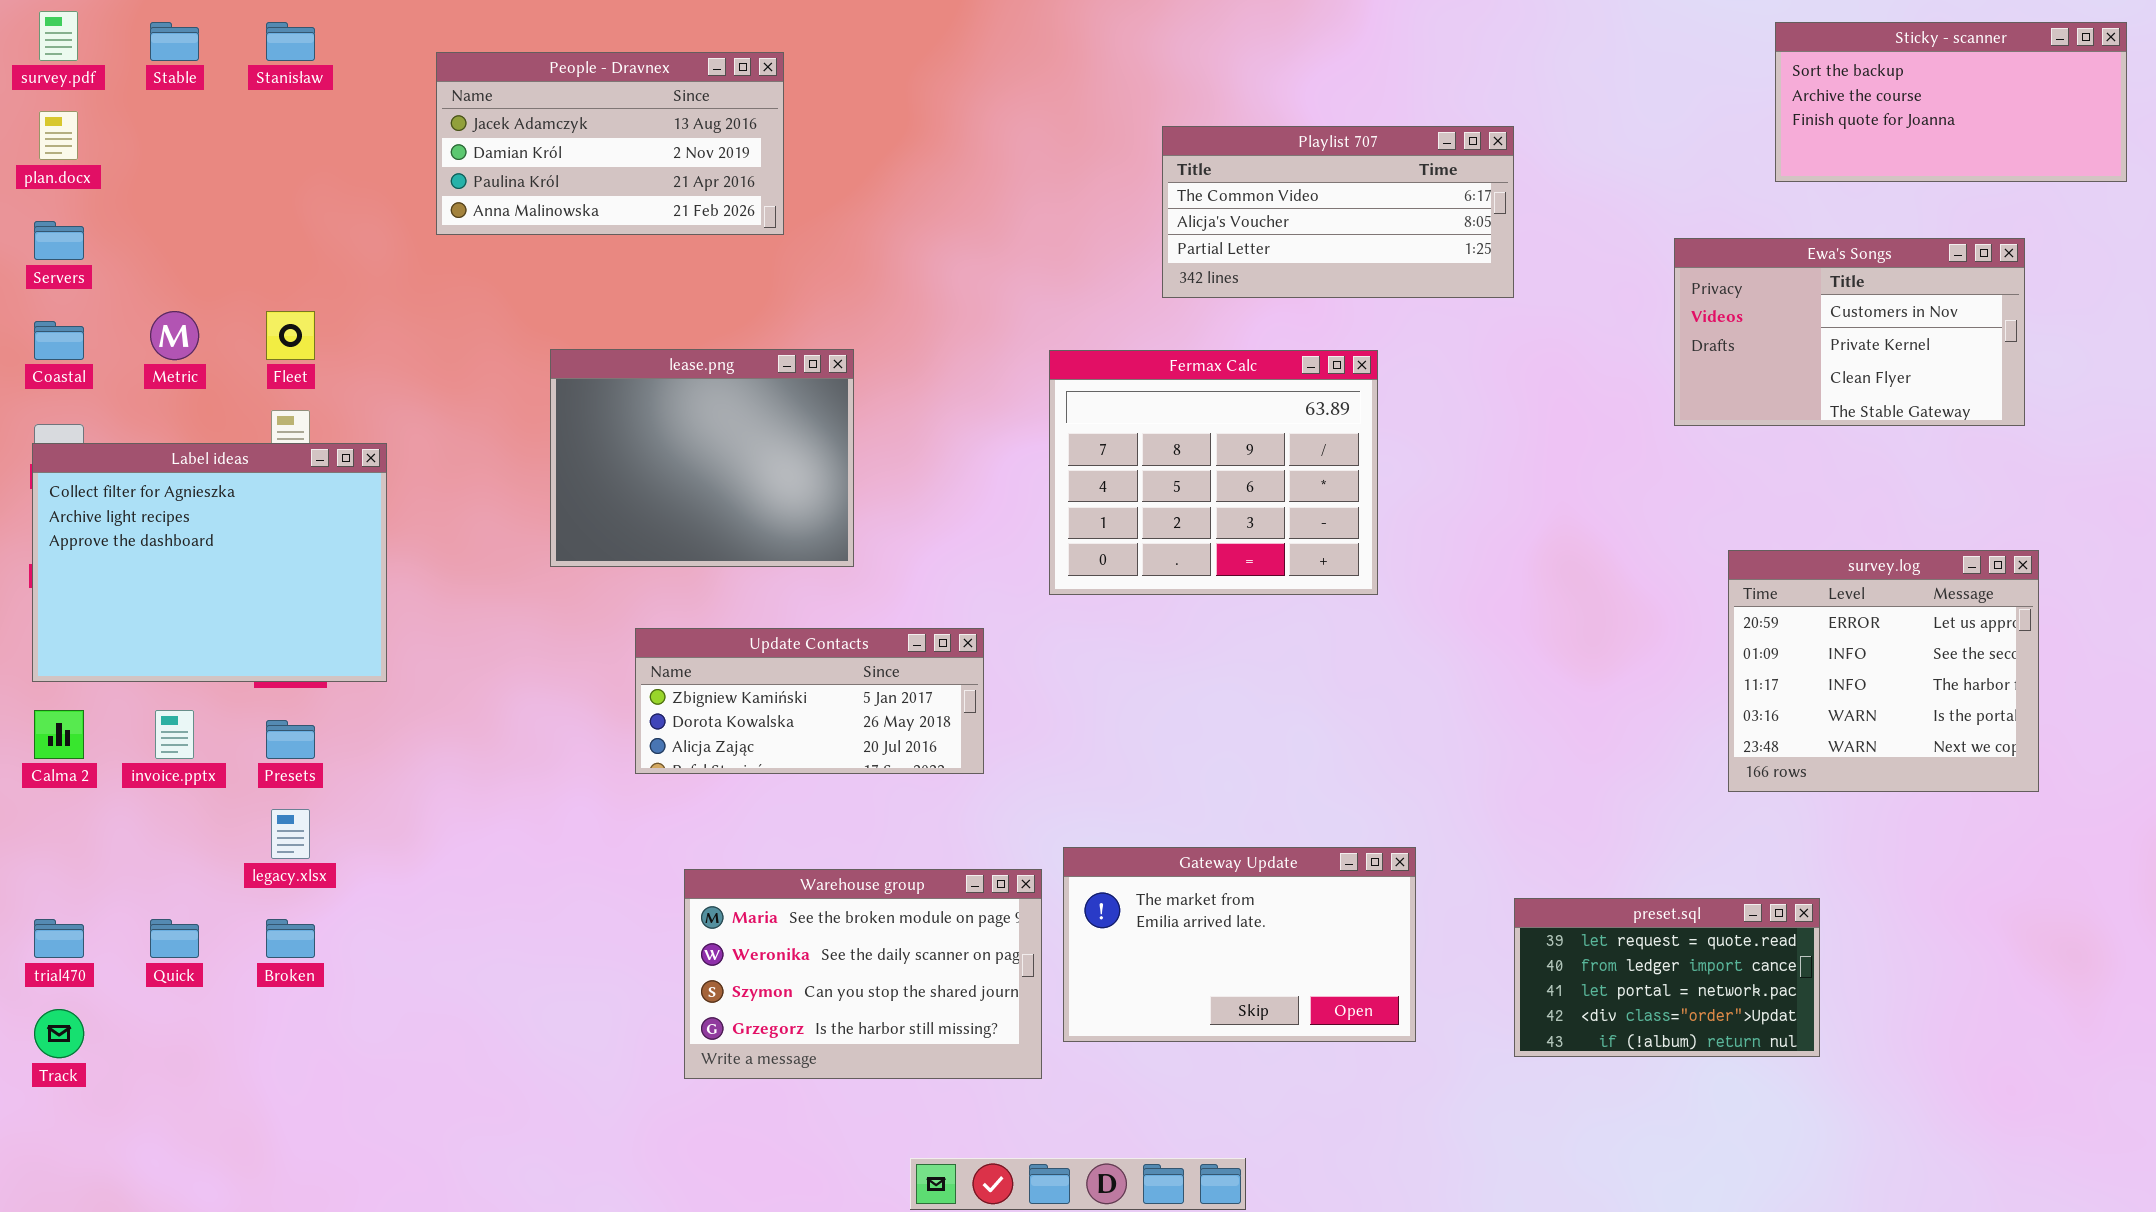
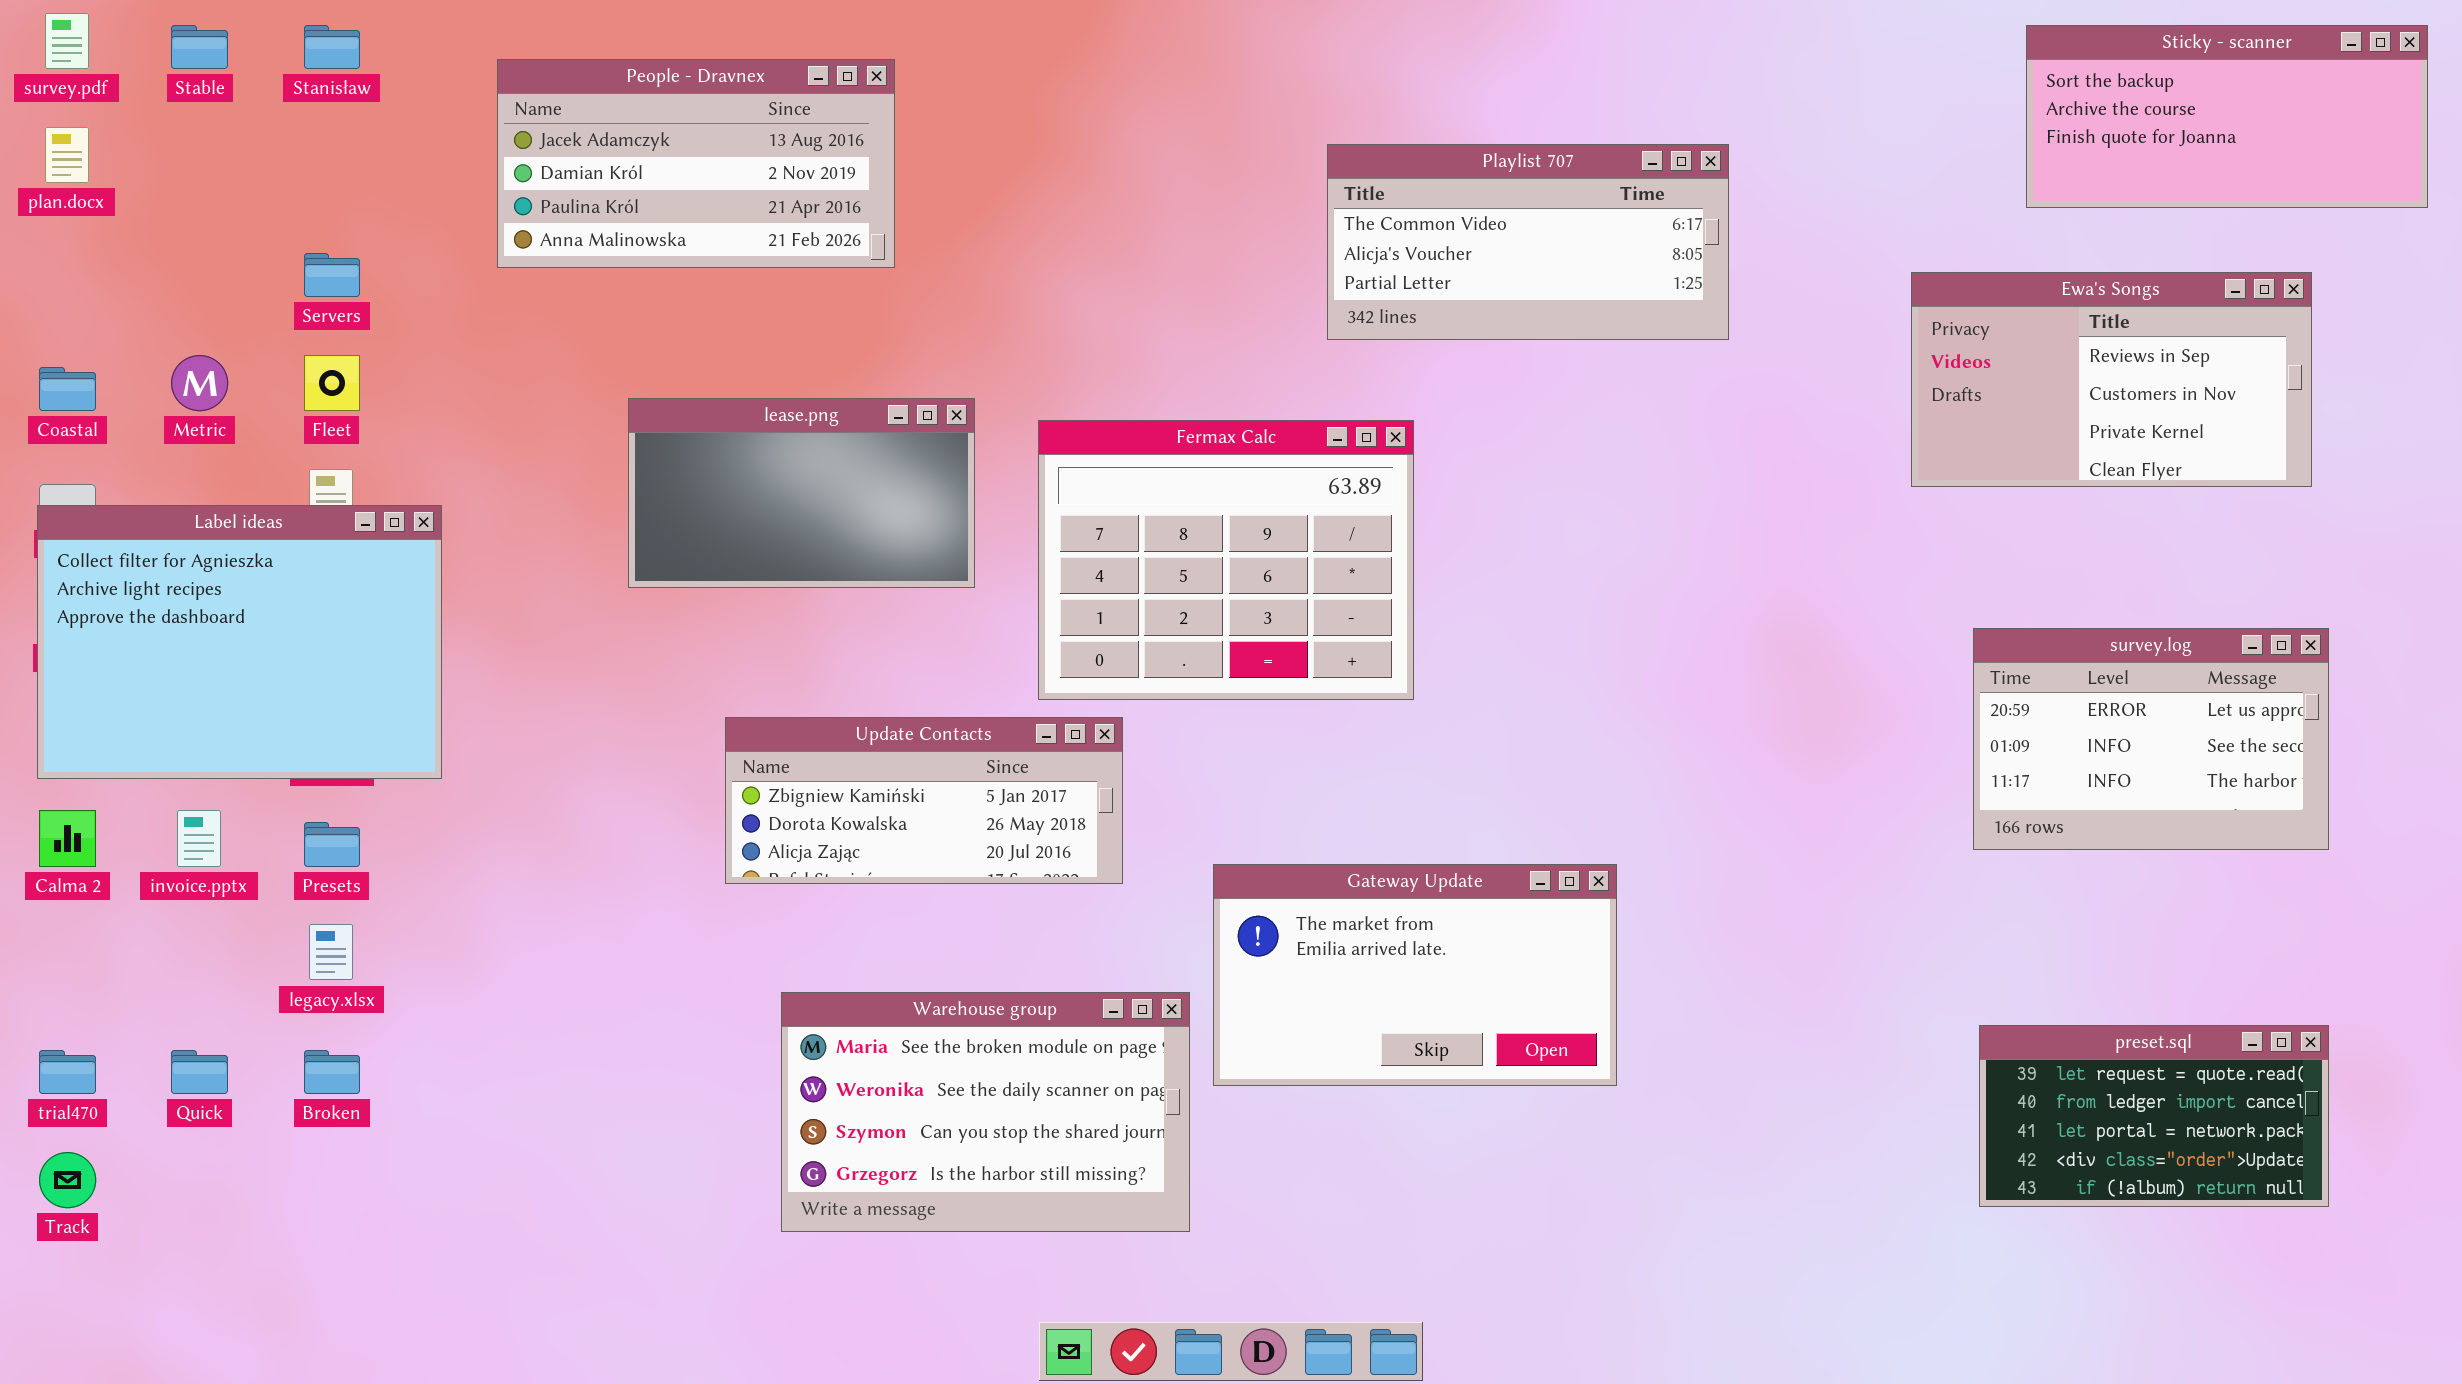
Servers: [34,221,84,260] -> [304,253,360,297], moved
Ewa's Songs: [1674,238,2025,426] -> [1911,272,2312,487], scrolled up 1 row
lease.png: [550,349,854,567] -> [628,398,975,588], resized
Fermax Calc: [1049,350,1378,595] -> [1038,420,1414,700], moved
survey.log: [1728,550,2039,792] -> [1973,628,2329,850], resized
Gateway Update: [1063,847,1416,1042] -> [1213,864,1617,1086], moved
preset.sql: [1514,898,1820,1057] -> [1979,1025,2329,1207], moved

